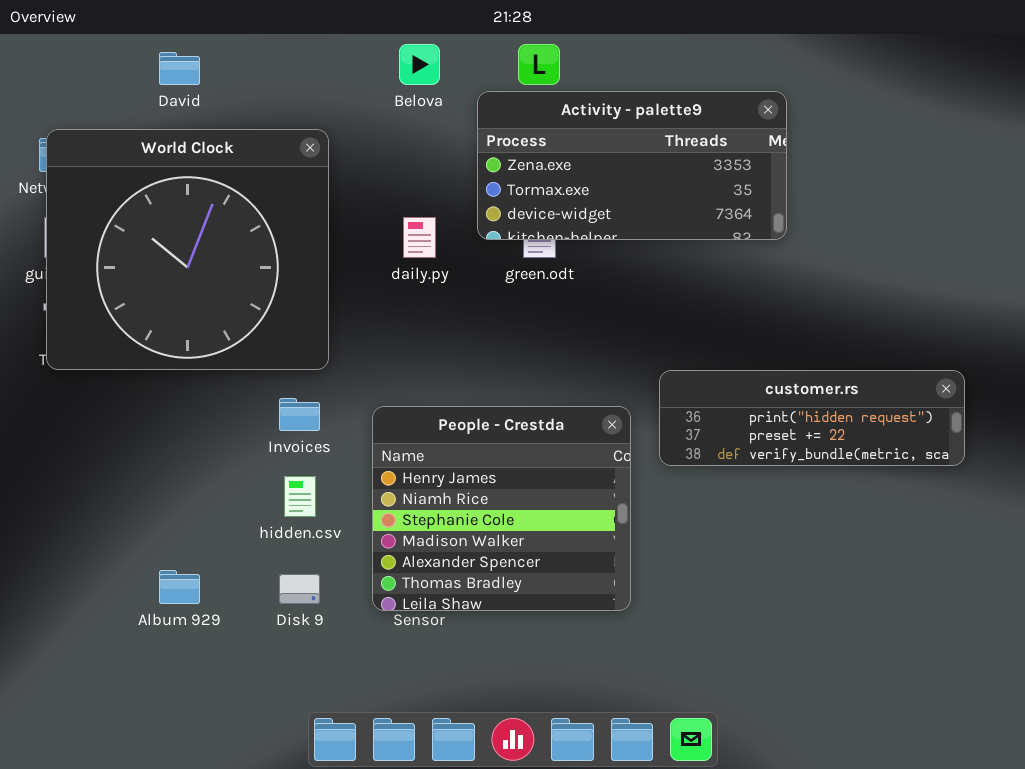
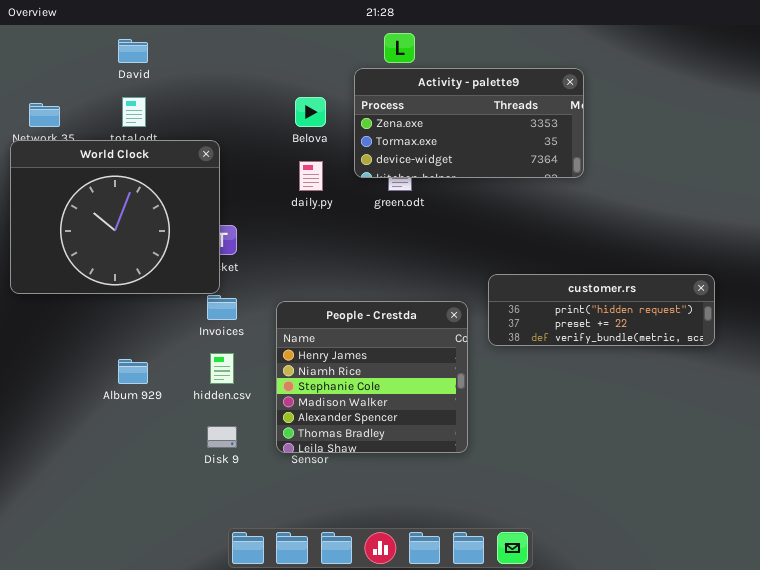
Belova: [399,44,440,85] -> [295,97,326,127], moved
World Clock: [46,129,329,370] -> [10,140,220,294], moved, resized
Album 929: [159,570,200,604] -> [118,359,148,384], moved

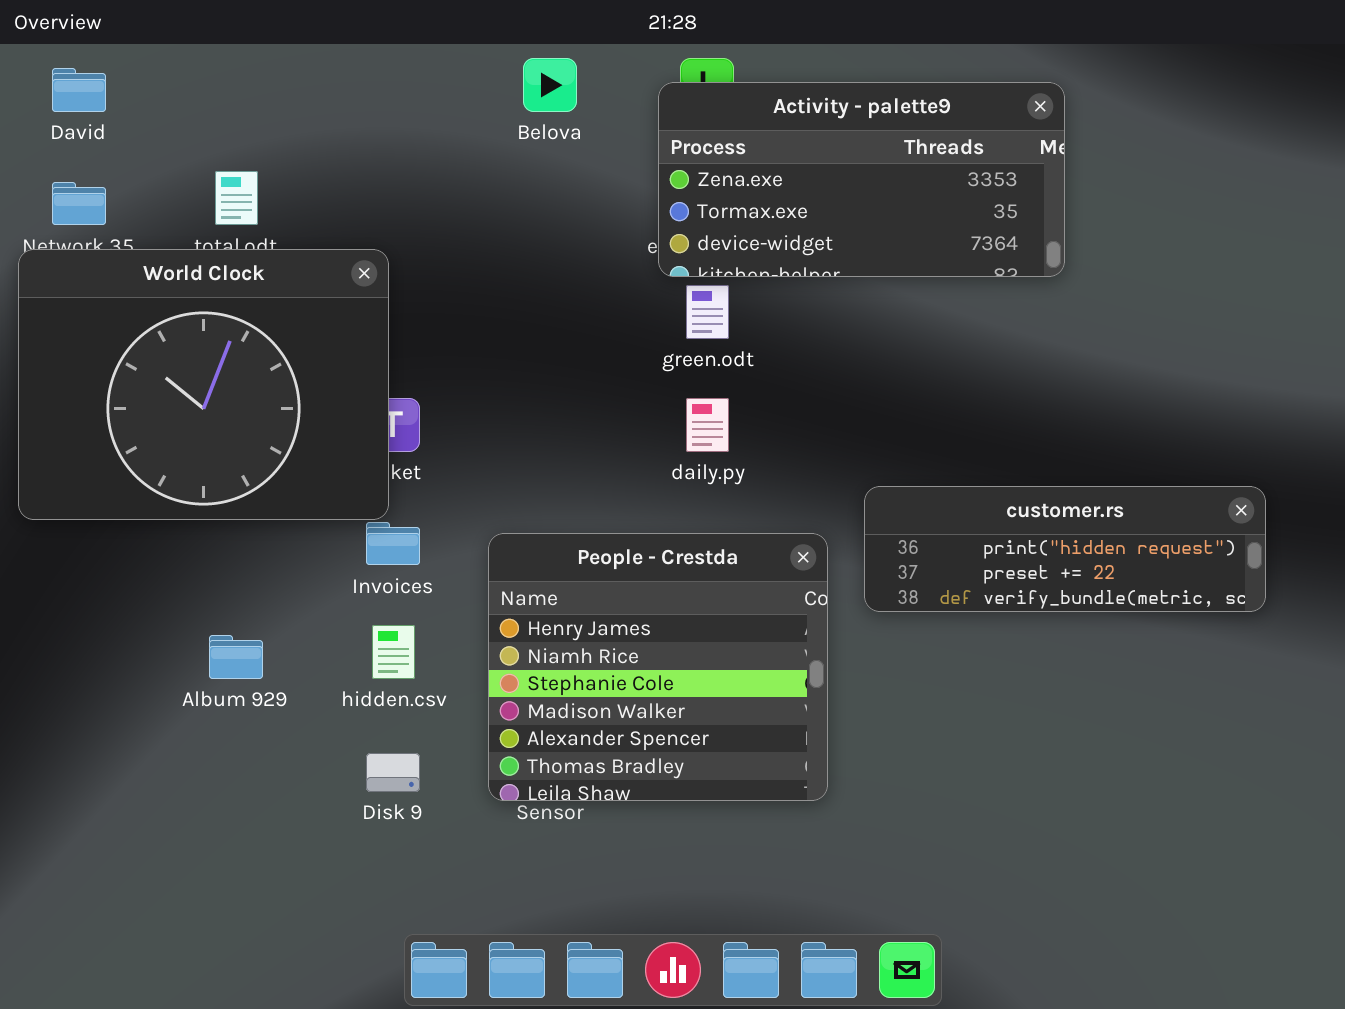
David: [118,39,148,63] -> [52,68,106,112], moved
Activity - palette9: [354,68,584,178] -> [658,82,1065,277], moved
Belova: [295,97,326,127] -> [523,58,577,112], moved
daily.py: [299,161,323,191] -> [686,398,729,452], moved

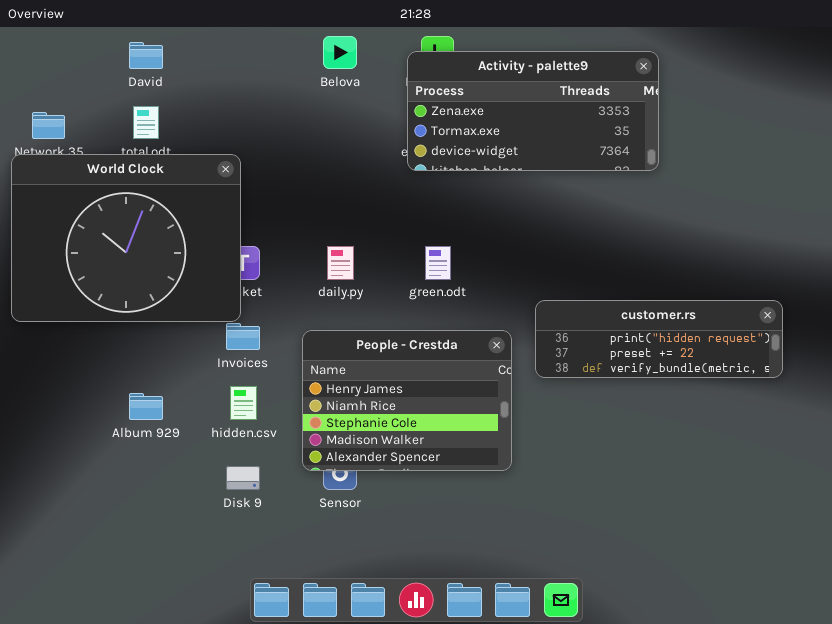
David: [52,68,106,112] -> [129,42,163,69], moved
green.odt: [686,285,729,339] -> [425,246,451,280], moved
daily.py: [686,398,729,452] -> [327,246,354,280], moved
People - Crestda: [488,533,828,801] -> [302,330,512,471], resized

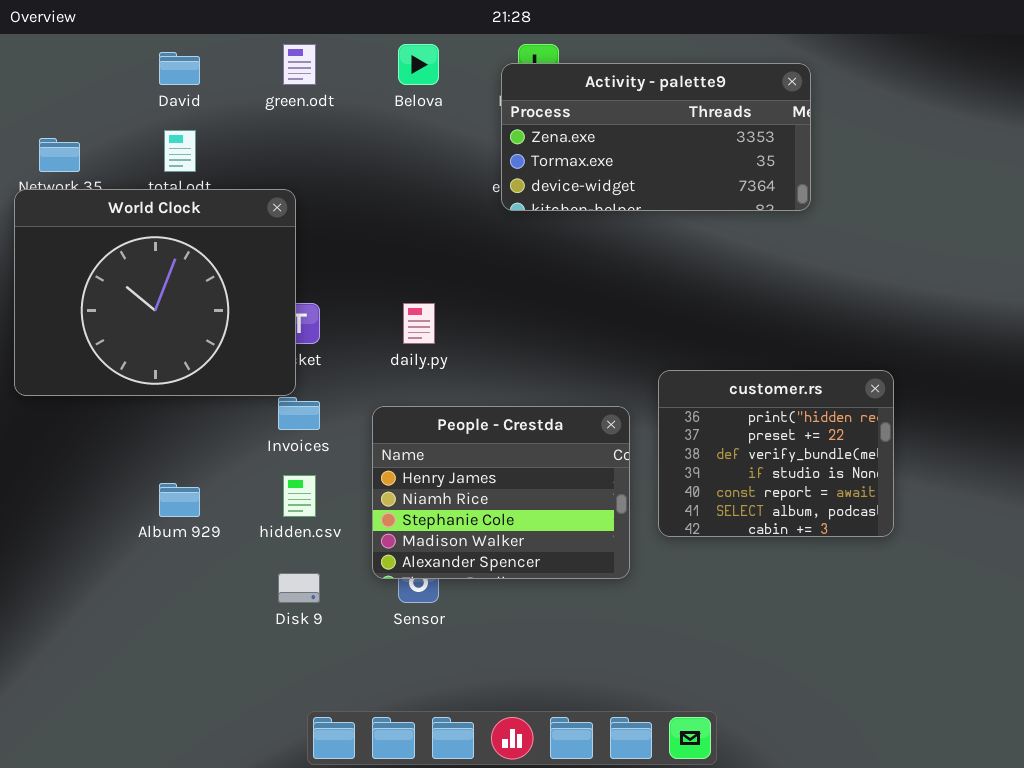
green.odt: [425,246,451,280] -> [283,44,316,85], moved
customer.rs: [535,300,783,378] -> [658,370,894,537], resized

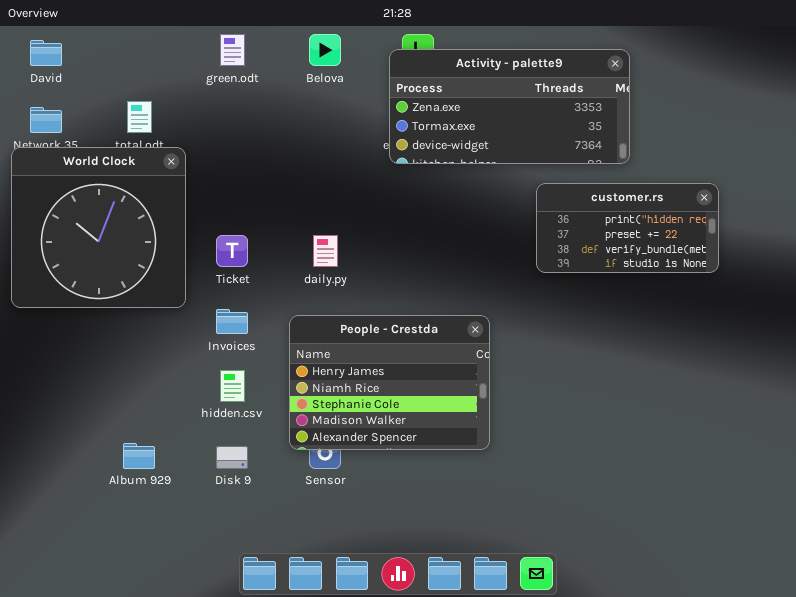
David: [159,52,200,85] -> [30,40,62,66], moved
World Clock: [14,189,296,396] -> [11,147,186,308], resized
customer.rs: [658,370,894,537] -> [536,183,719,273], moved, resized
Album 929: [159,483,200,517] -> [123,443,155,469], moved

